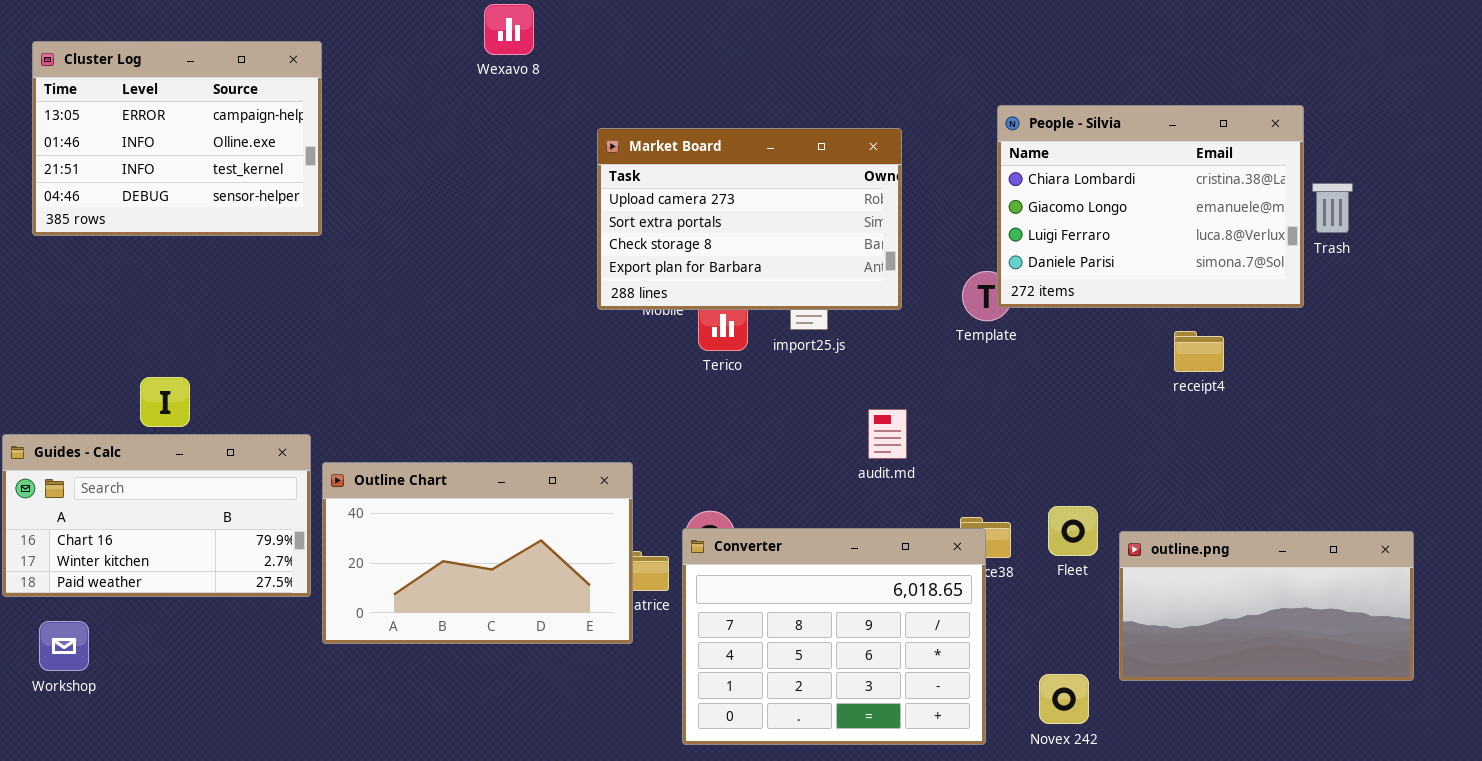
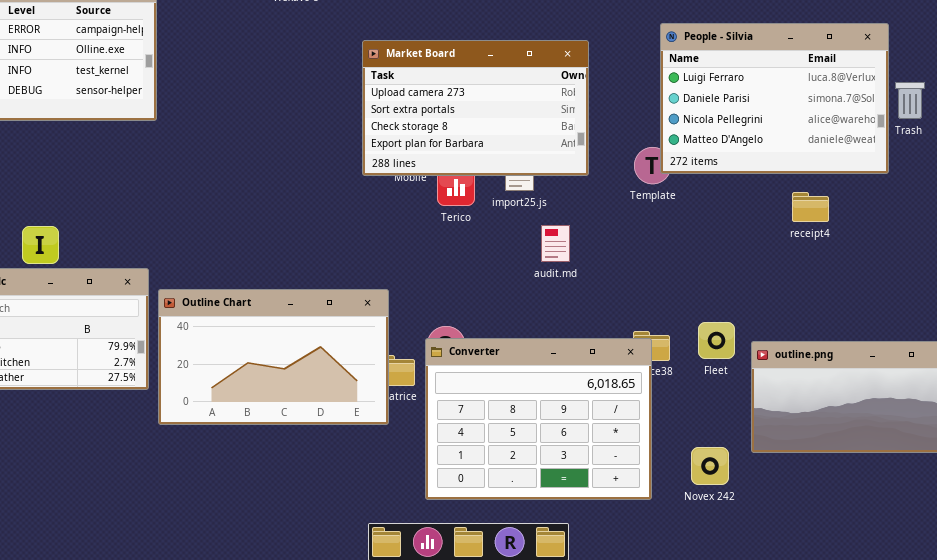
People - Silvia: [997,105,1304,308] -> [660,23,889,174], scrolled down 2 rows
audit.md: [868,409,907,459] -> [541,225,570,262], moved

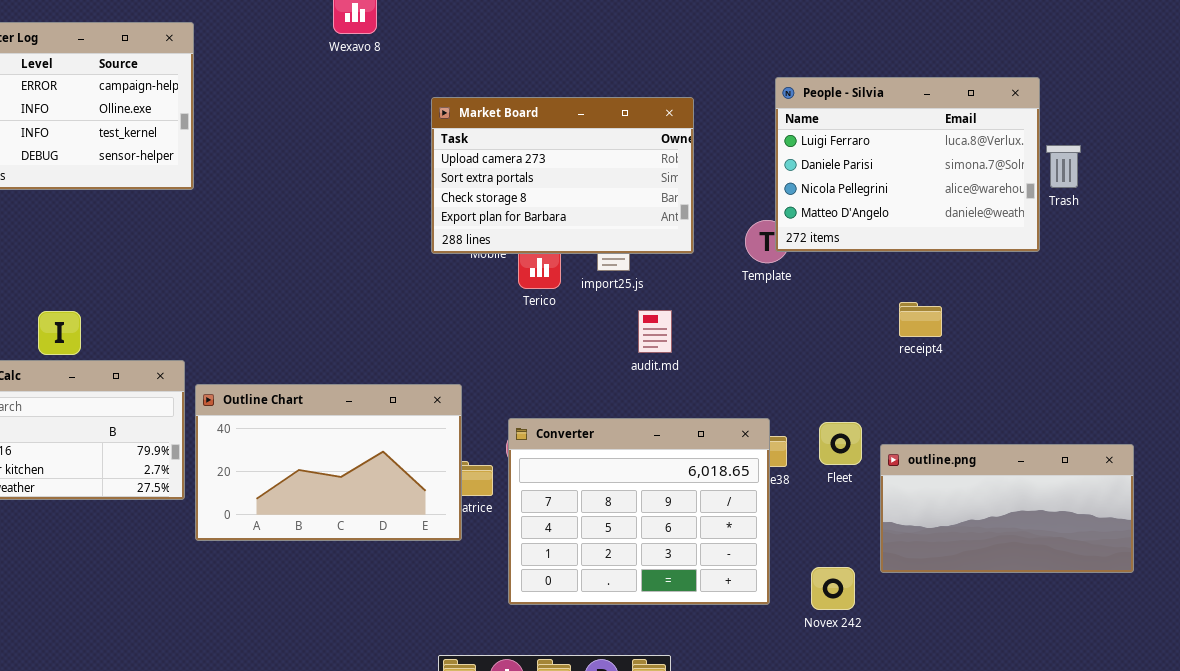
receipt4: [792,192,829,222] -> [899,302,942,337], moved
Converter: [425,338,652,500] -> [508,418,770,605], moved

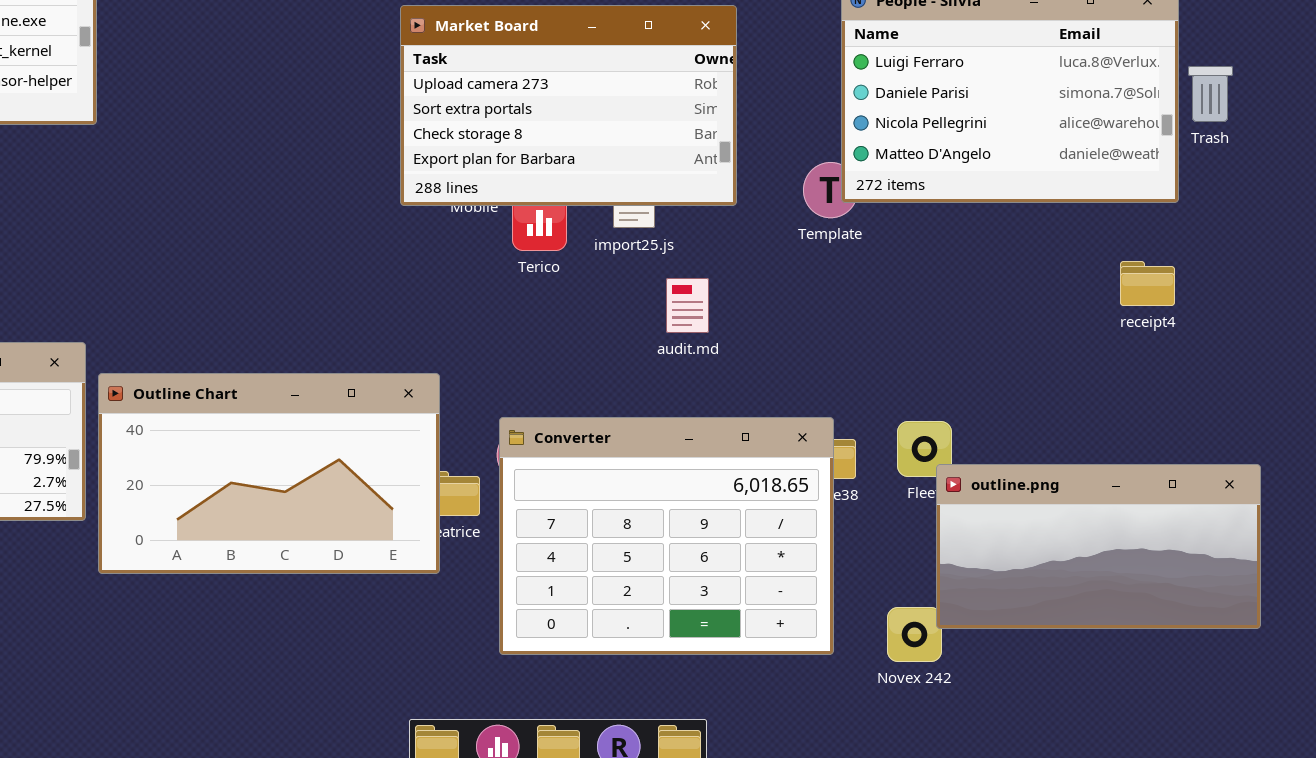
receipt4: [899,302,942,337] -> [1120,261,1175,306], moved
outline.png: [880,444,1134,573] -> [936,464,1261,629], moved

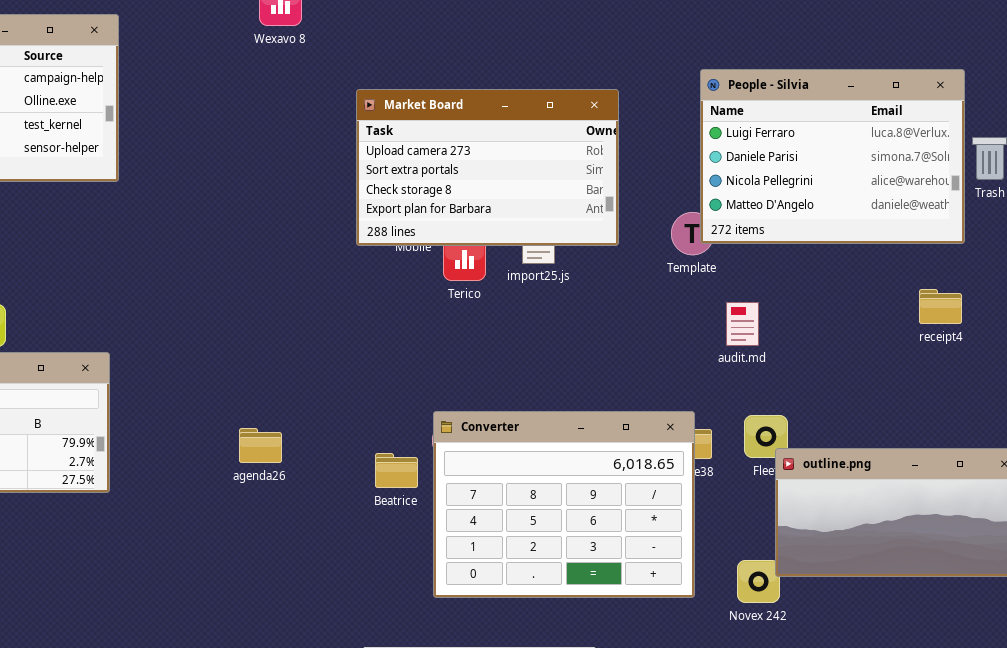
audit.md: [666,278,709,333] -> [726,302,759,346], moved
Outline Chart: [98,373,440,574] -> none, closed

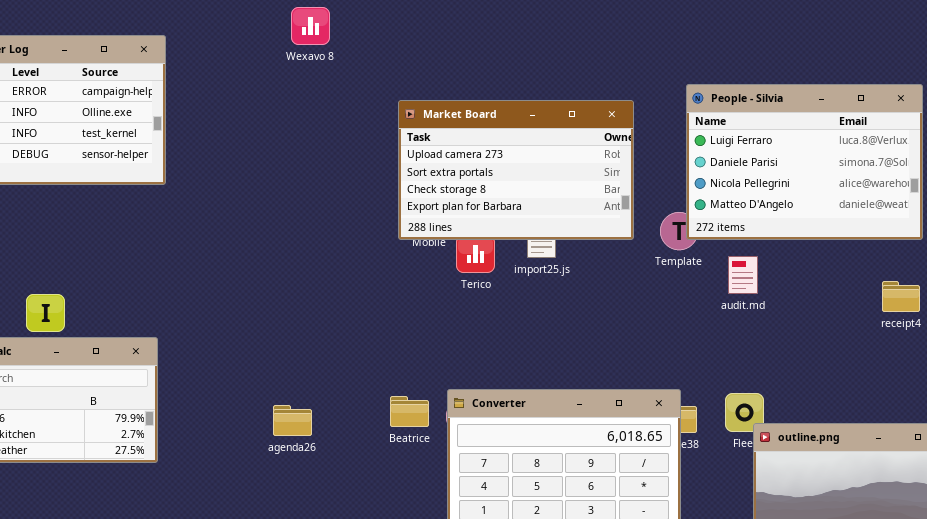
Market Board: [356,89,619,246] -> [398,100,634,240], moved
audit.md: [726,302,759,346] -> [728,256,758,294], moved
Beatrice: [375,453,418,488] -> [390,396,429,427], moved

